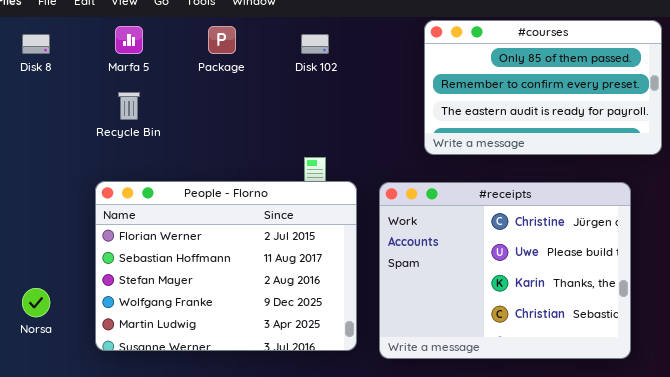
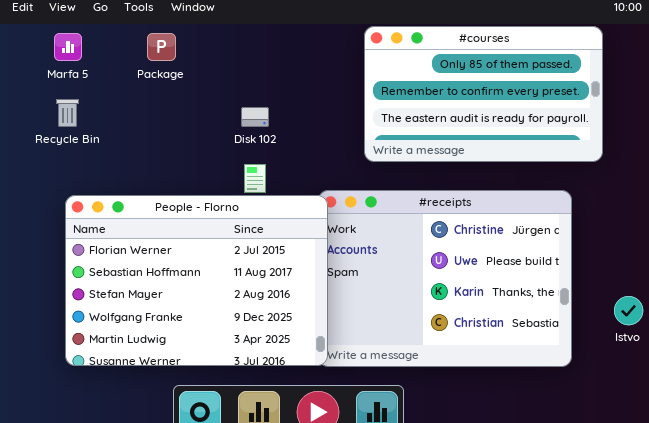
Disk 102: [301,34,329,54] -> [241,107,269,127], moved
People - Florno: [95,181,357,351] -> [65,195,328,366], moved

